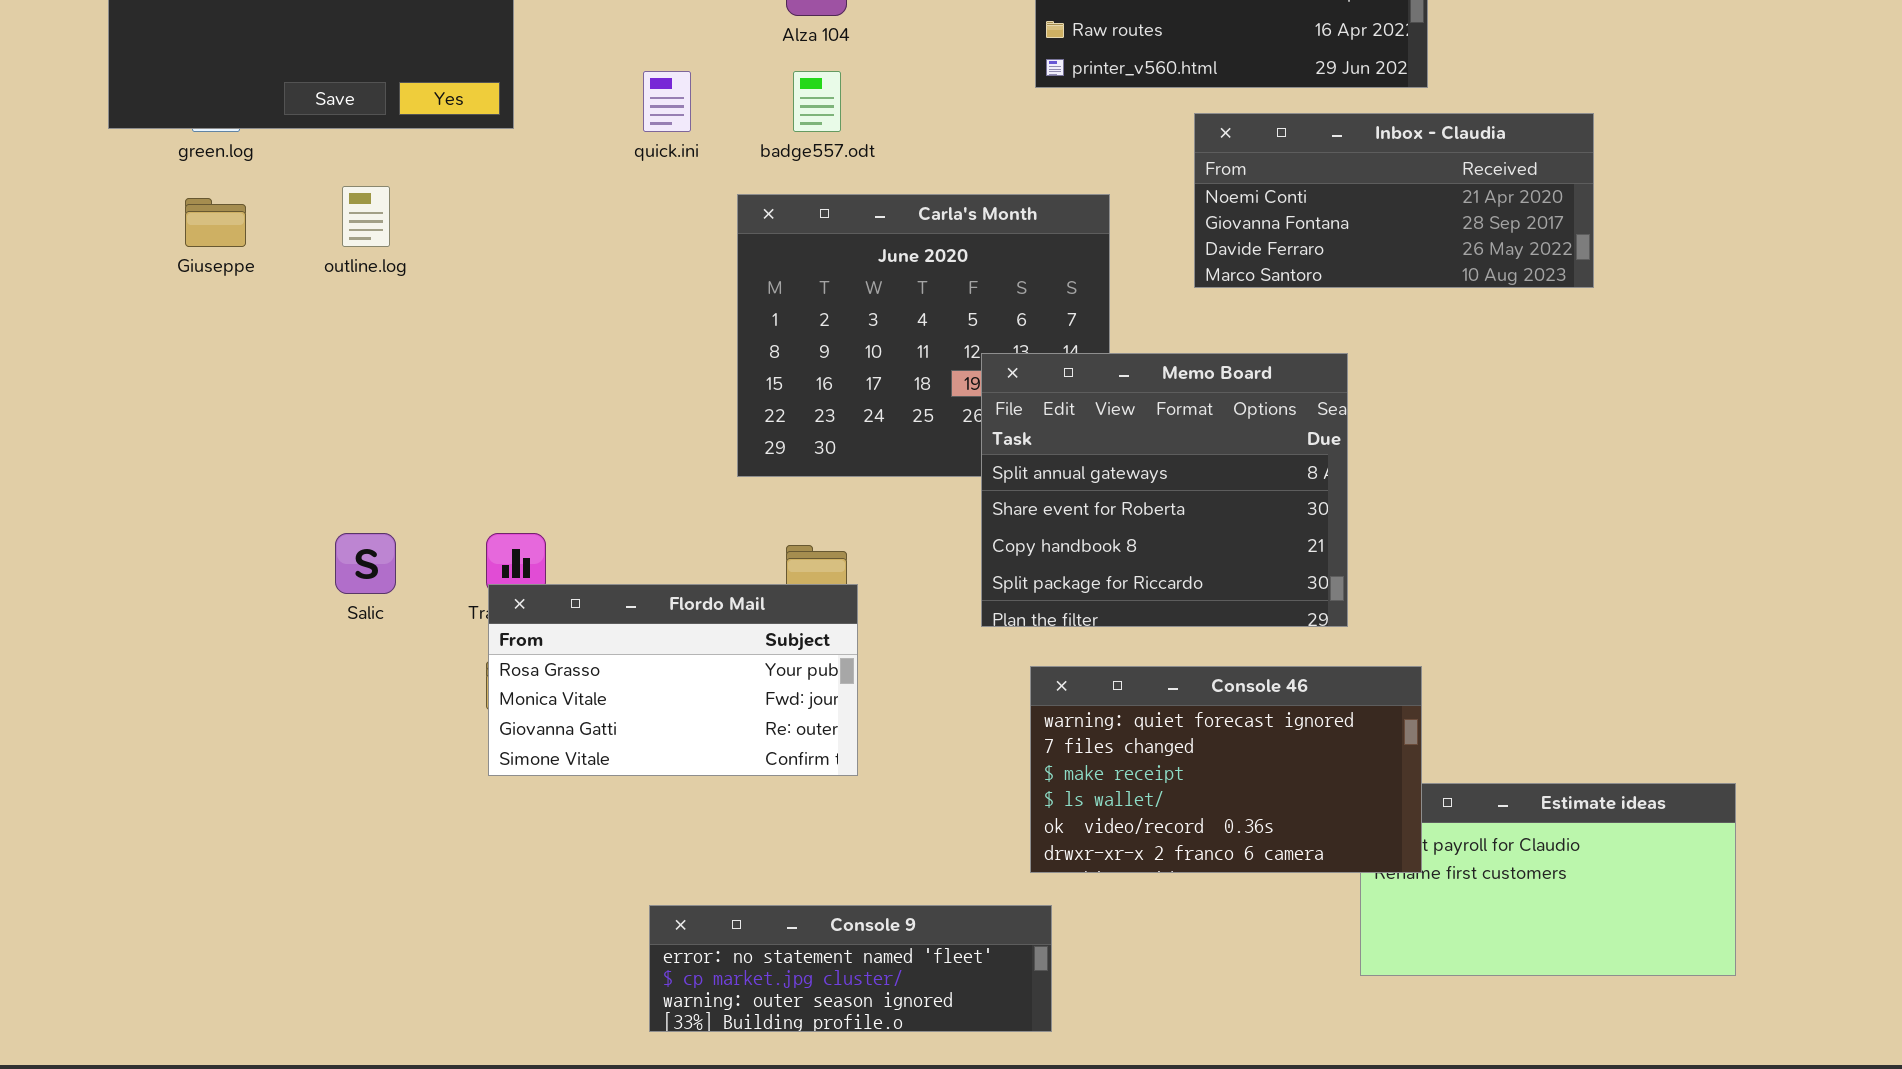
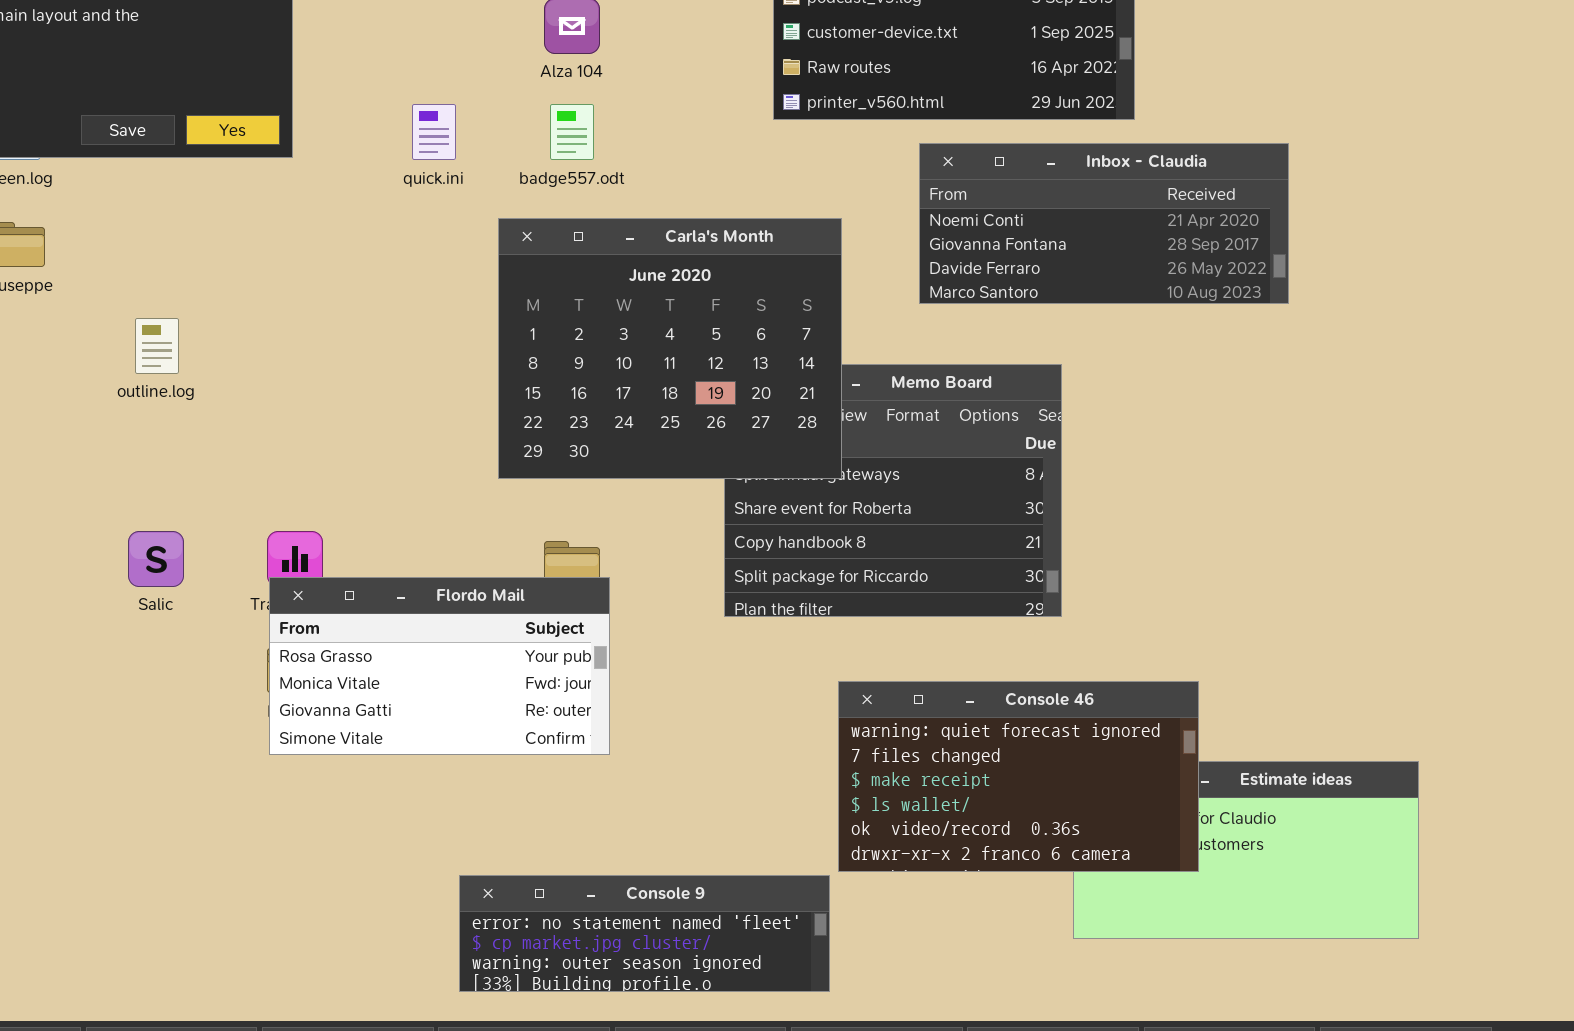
outline.log: [342,186,390,247] -> [135,318,179,374], moved
Carla's Month: [737,194,1110,477] -> [498,218,842,479], raised
Console 46: [1030,666,1422,873] -> [838,681,1199,872], moved
Console 9: [649,905,1052,1032] -> [459,875,830,992], moved

